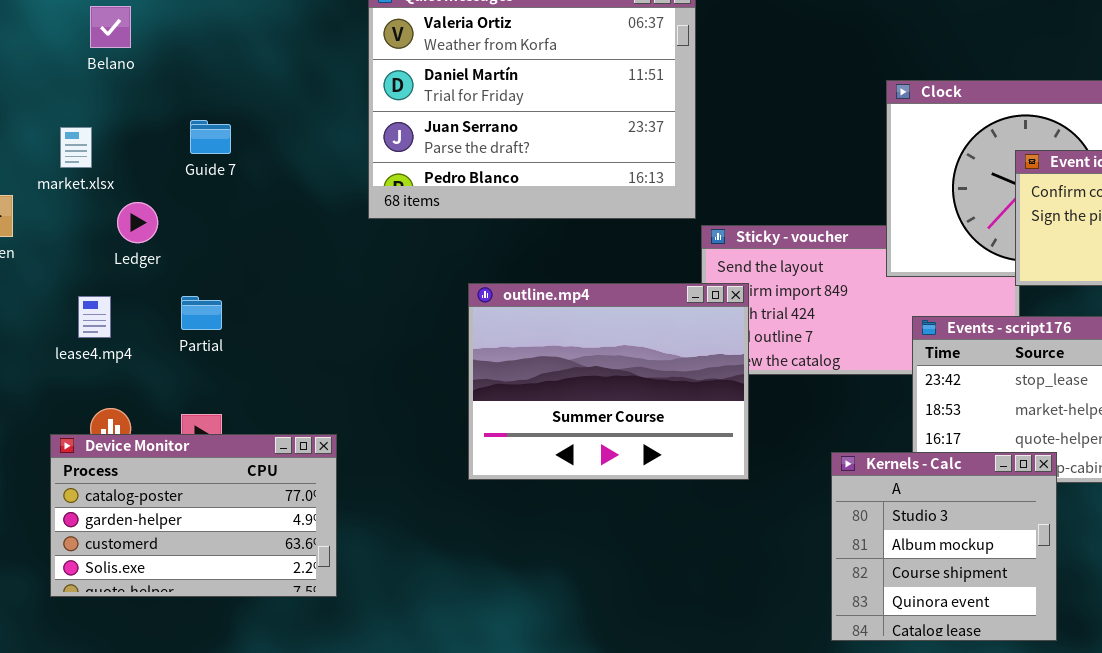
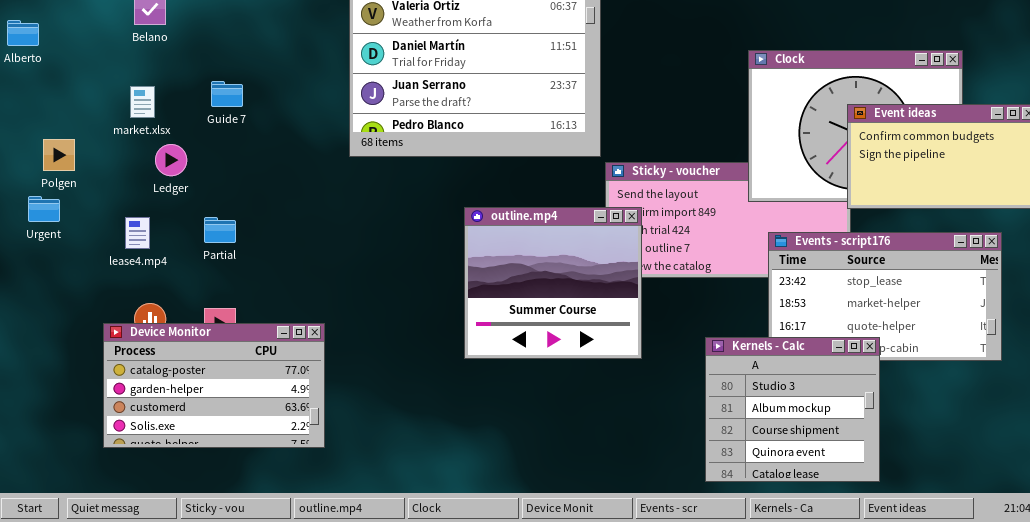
market.xlsx: [60,127,92,168] -> [130,86,155,118], moved
outline.mp4: [468,283,749,480] -> [464,207,642,359], resized

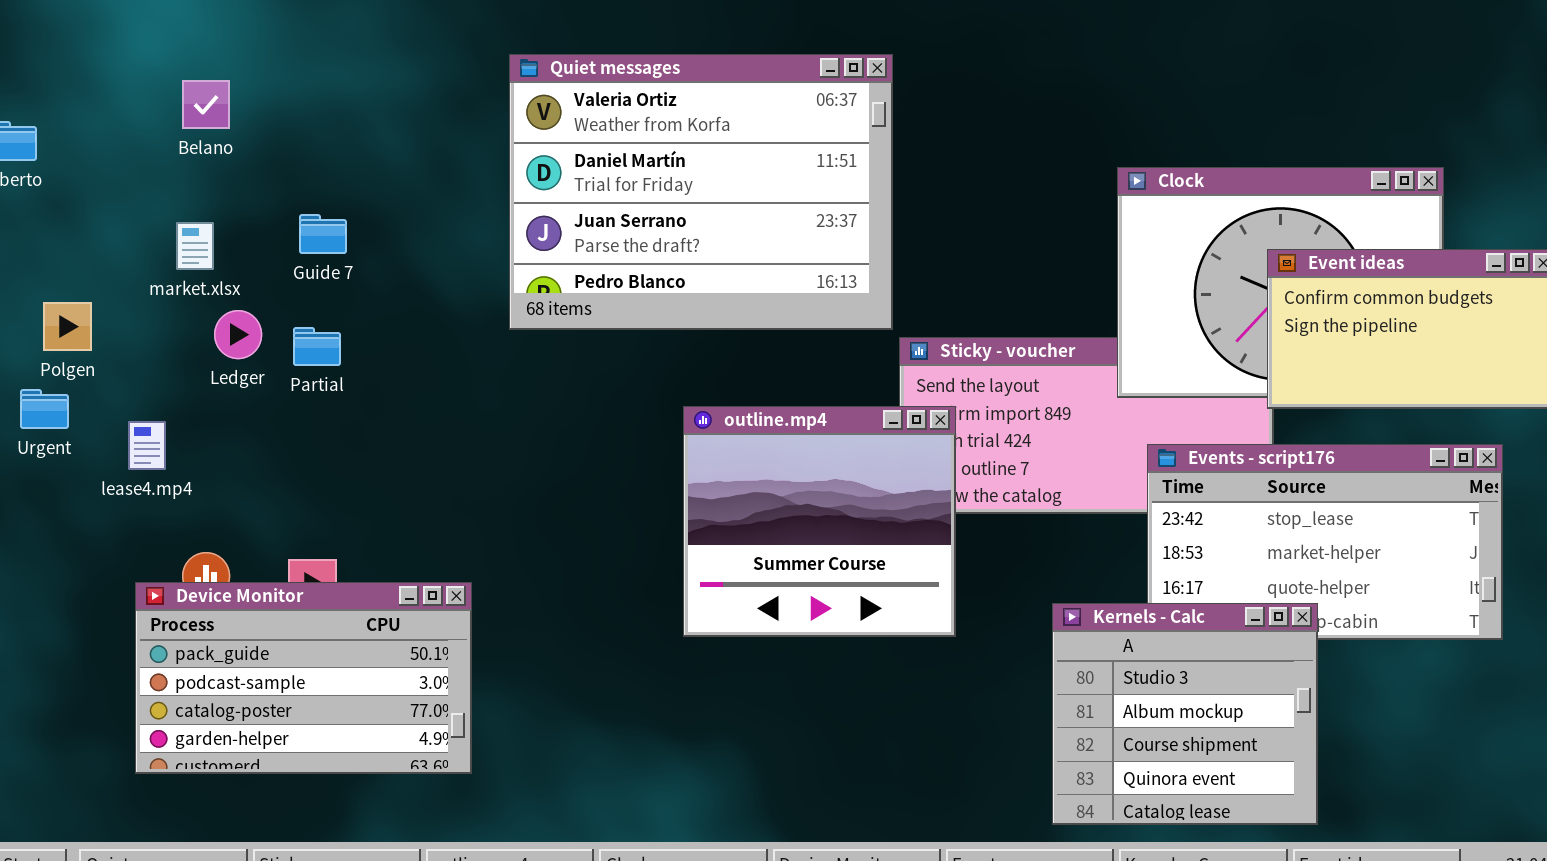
lease4.mp4: [125,217,150,249] -> [128,421,166,470], moved
Partial: [204,217,236,243] -> [293,327,341,366], moved
Device Monitor: [103,323,325,448] -> [135,582,472,774], scrolled up 2 rows

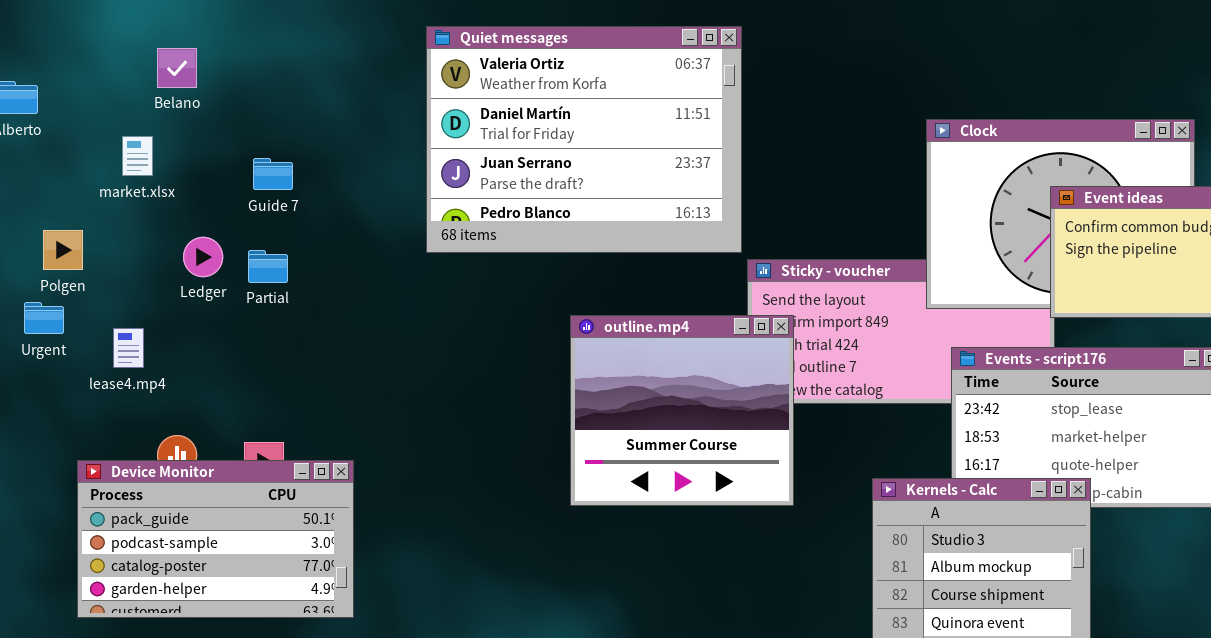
market.xlsx: [176,222,214,270] -> [122,136,153,176], moved
Device Monitor: [135,582,472,774] -> [77,460,354,618], moved

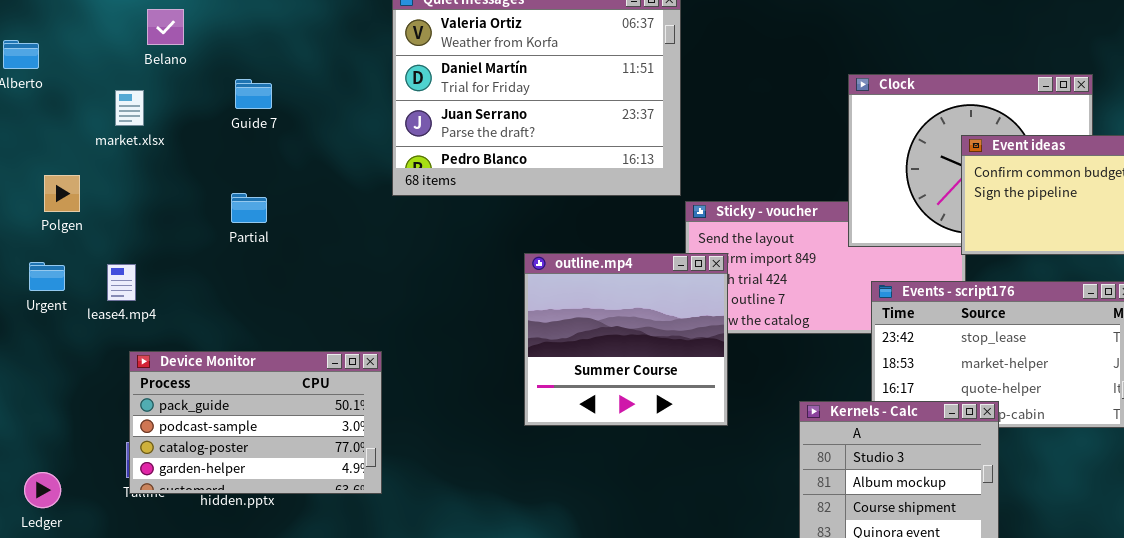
Guide 7: [253,158,293,190] -> [235,79,272,109], moved
Ledger: [183,237,223,277] -> [24,472,61,508], moved
Urgent: [24,302,64,334] -> [29,262,65,291], moved
Device Monitor: [77,460,354,618] -> [129,351,382,494], moved

